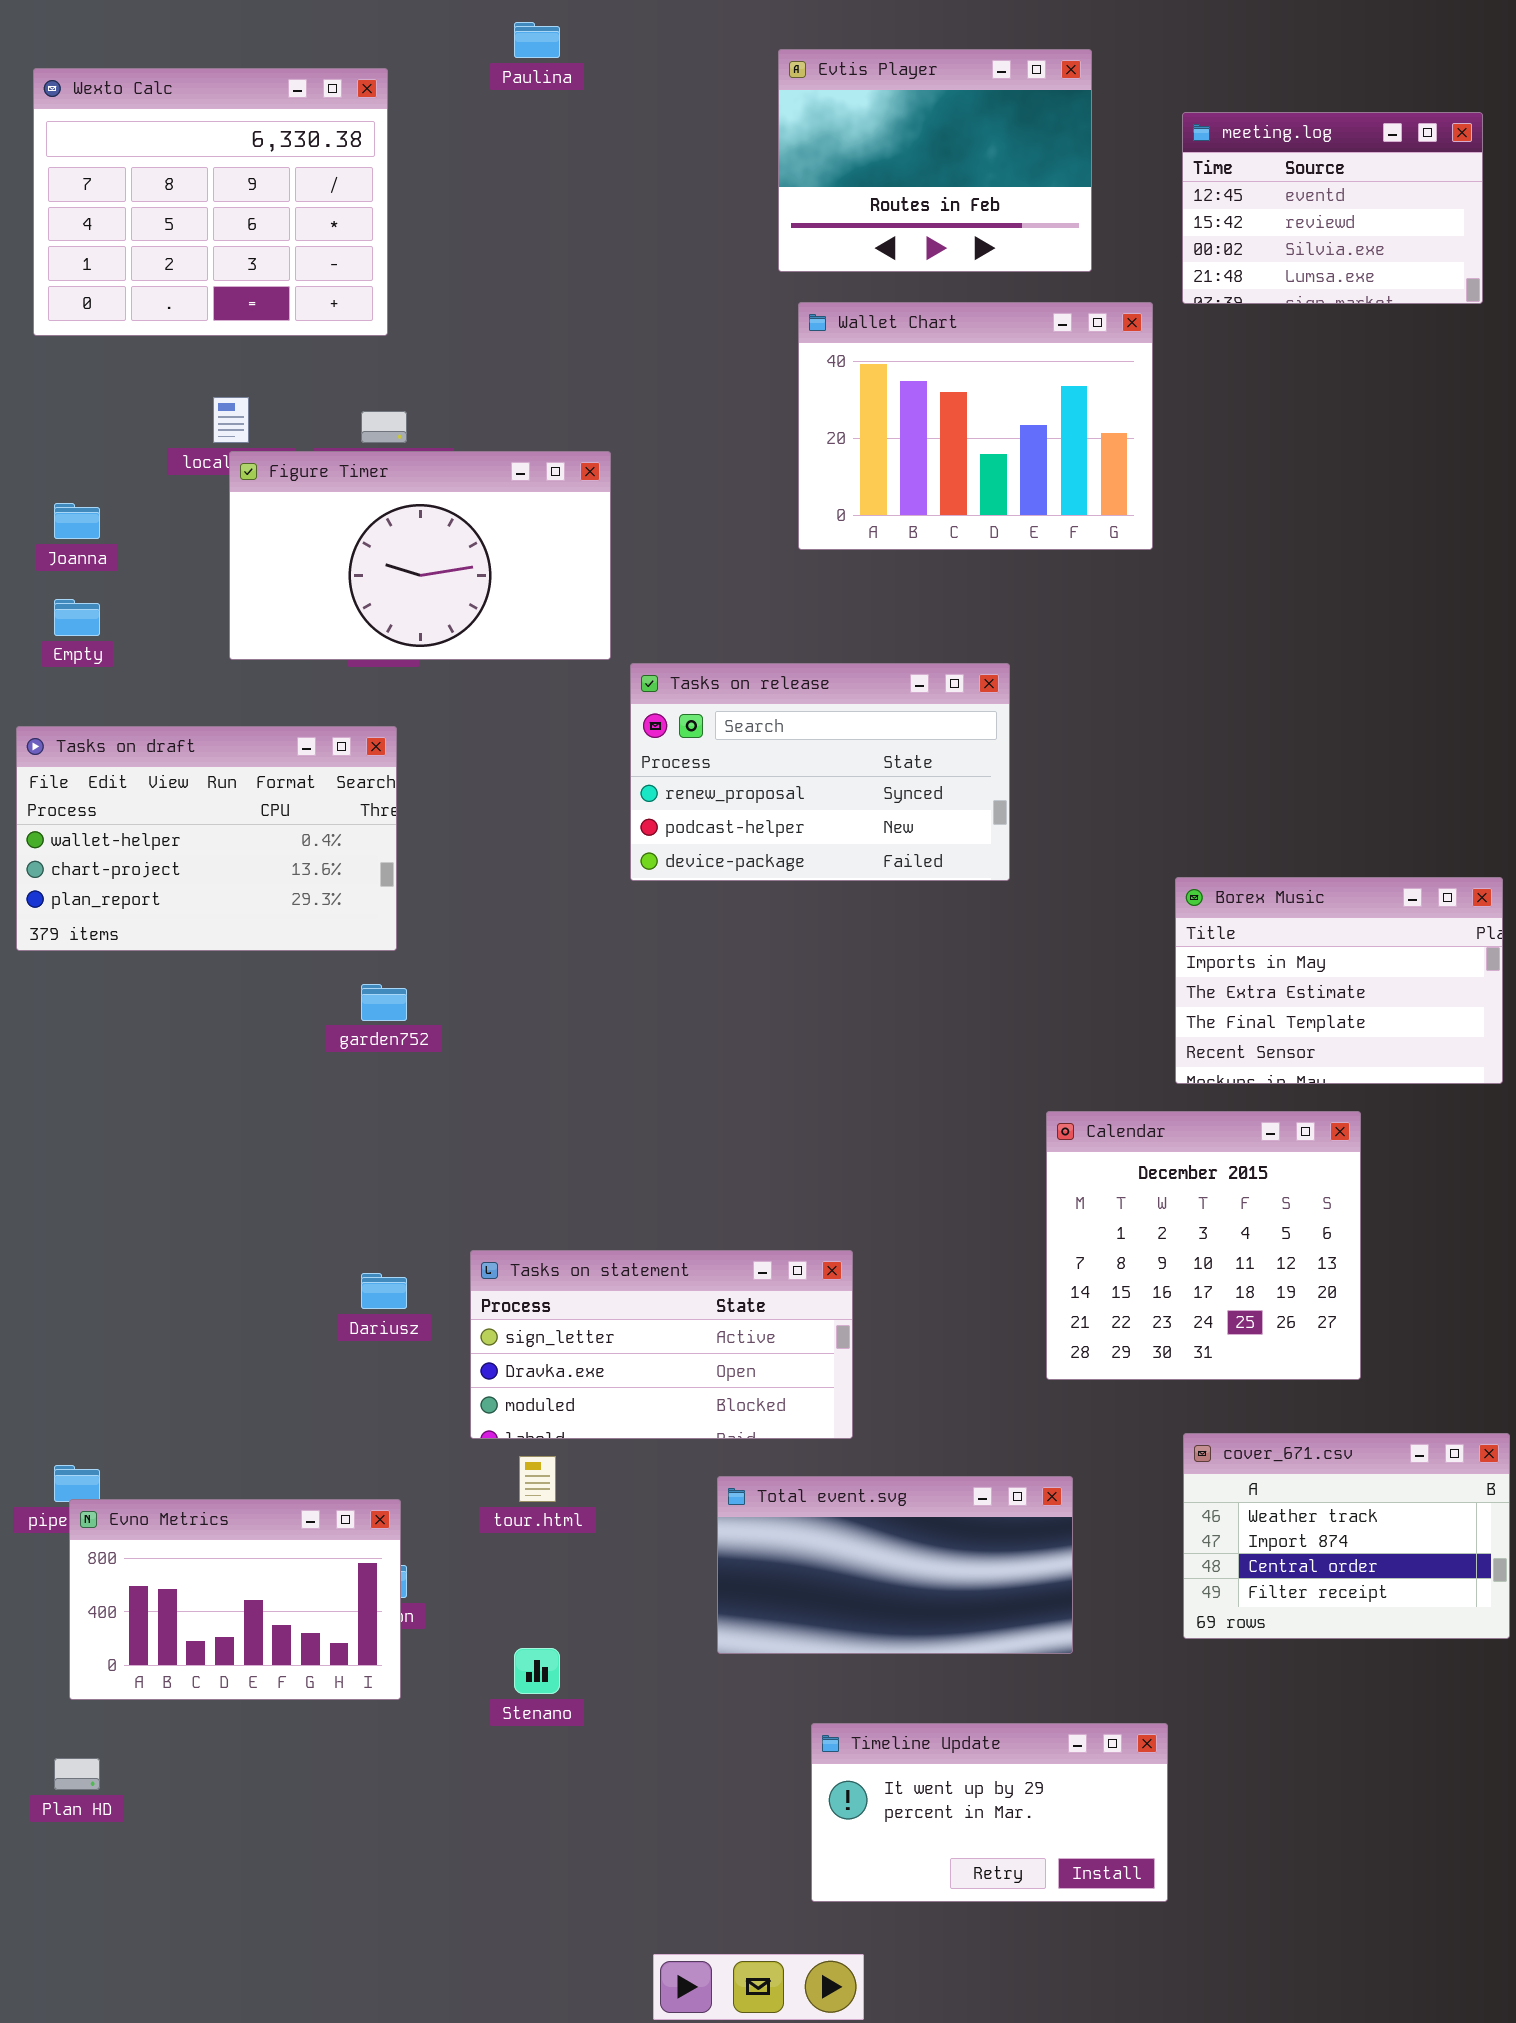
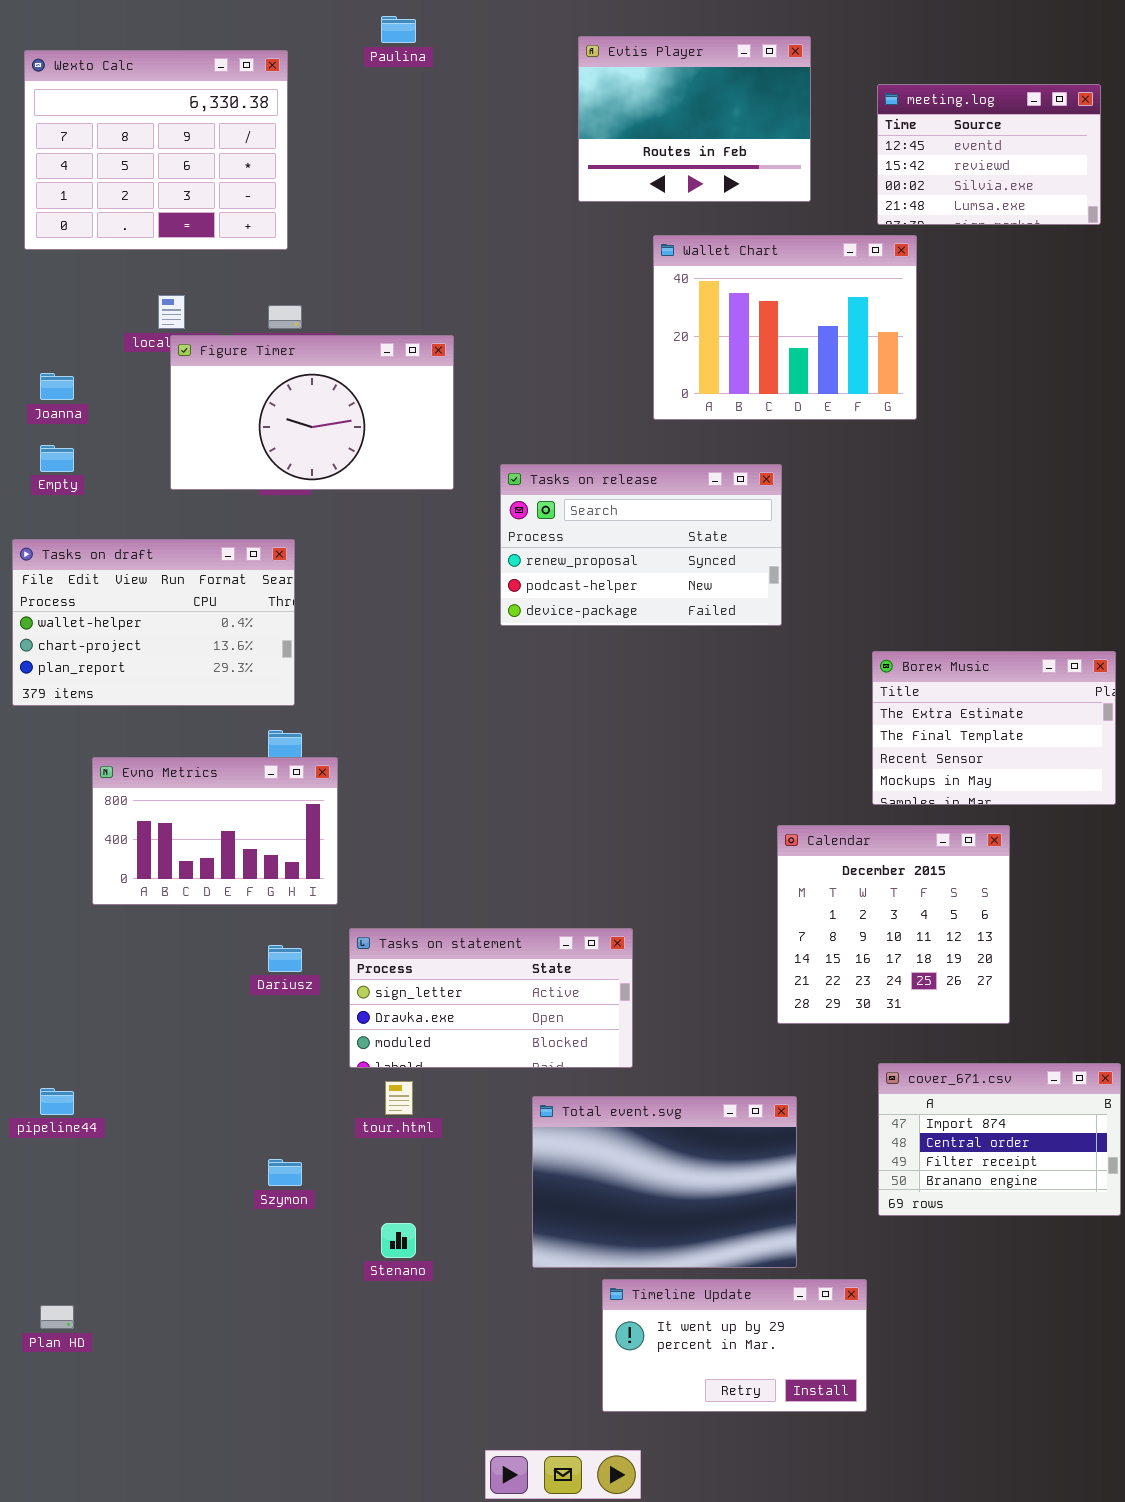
Wallet Chart: [798,302,1153,550] -> [653,235,917,420], moved
Tasks on release: [630,663,1010,881] -> [500,464,782,626], moved
Borex Music: [1175,877,1503,1084] -> [872,651,1116,805], scrolled down 1 row
cover_671.csv: [1183,1433,1510,1639] -> [878,1063,1121,1216], scrolled down 1 row
Total event.svg: [717,1476,1073,1654] -> [532,1096,797,1268], resized
Evno Metrics: [69,1499,401,1700] -> [92,757,338,905], moved

